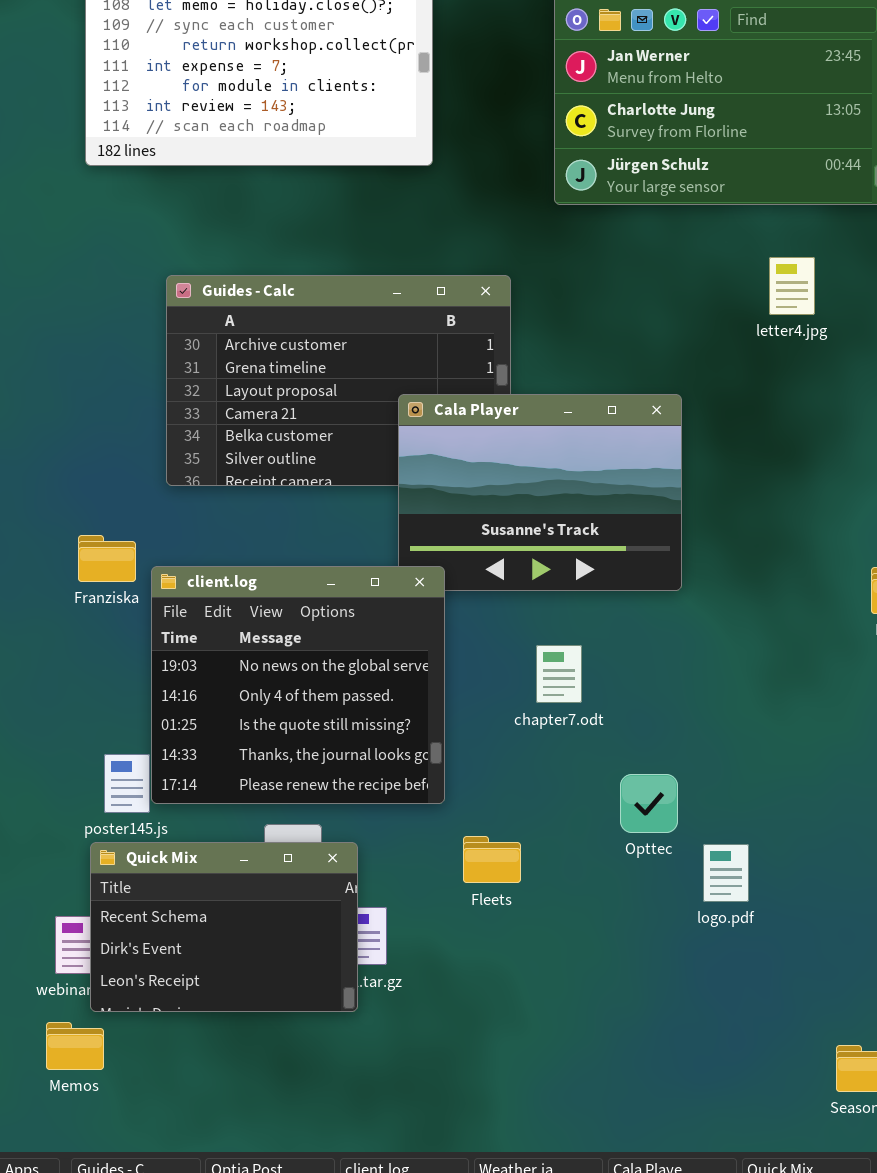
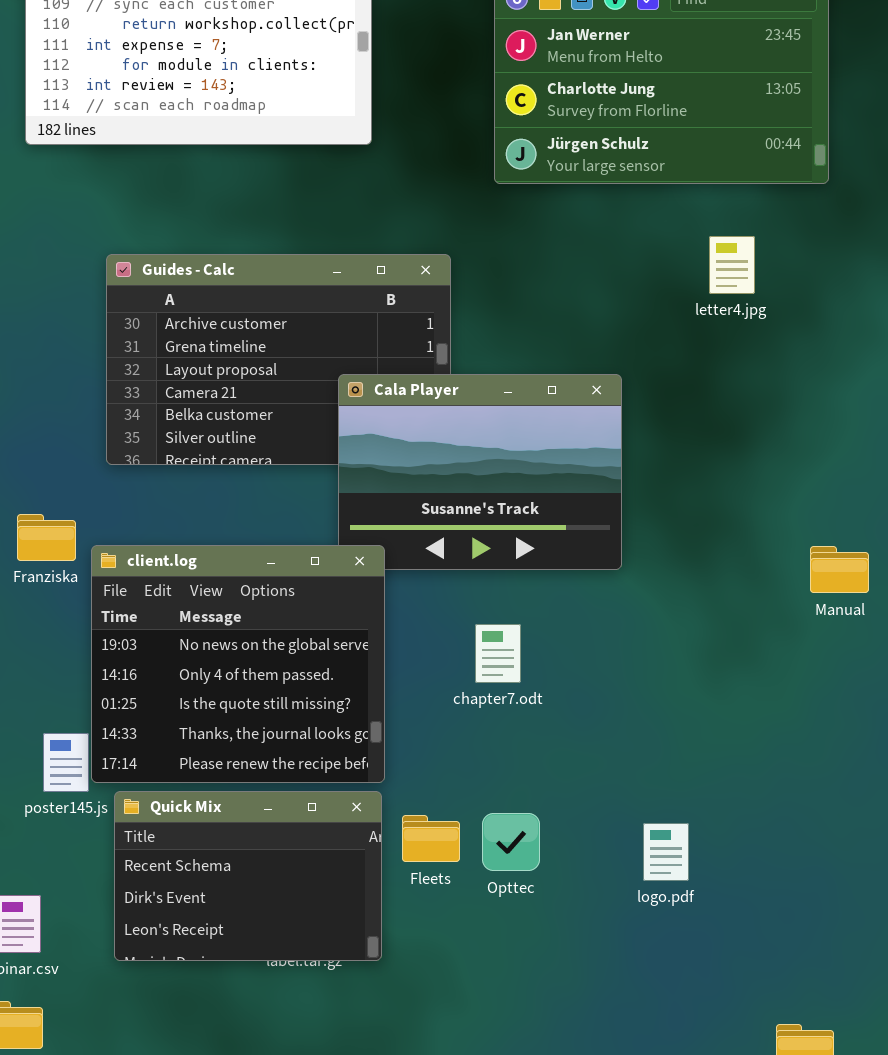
Opttec: [620,774,678,833] -> [482,813,540,871], moved
Quick Mix: [90,842,358,1012] -> [114,791,382,961], moved

